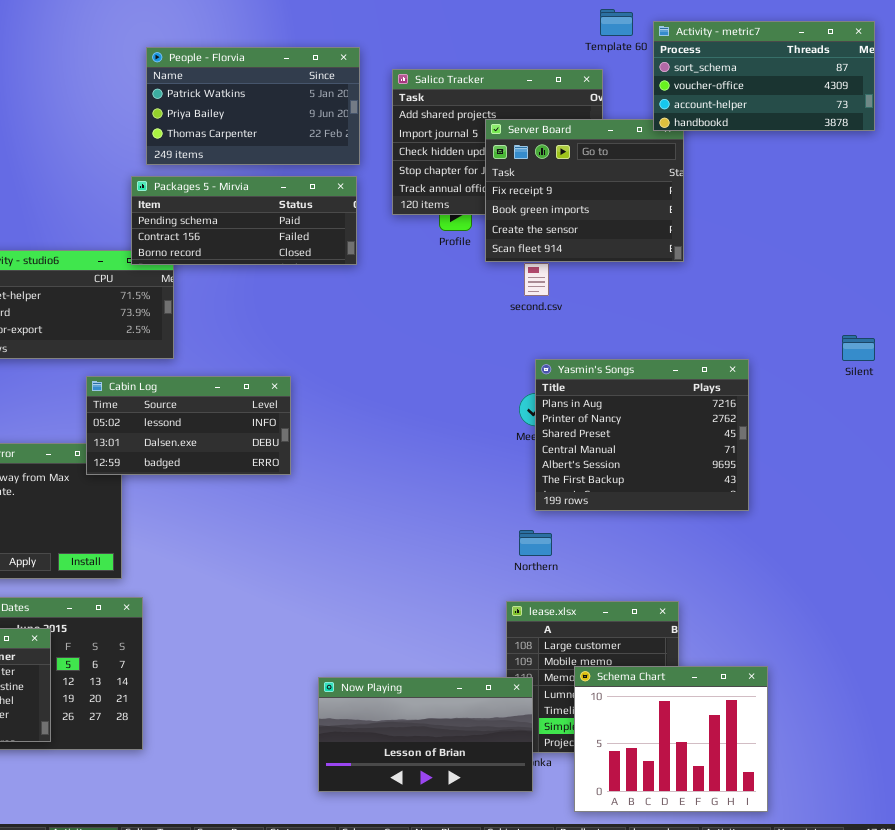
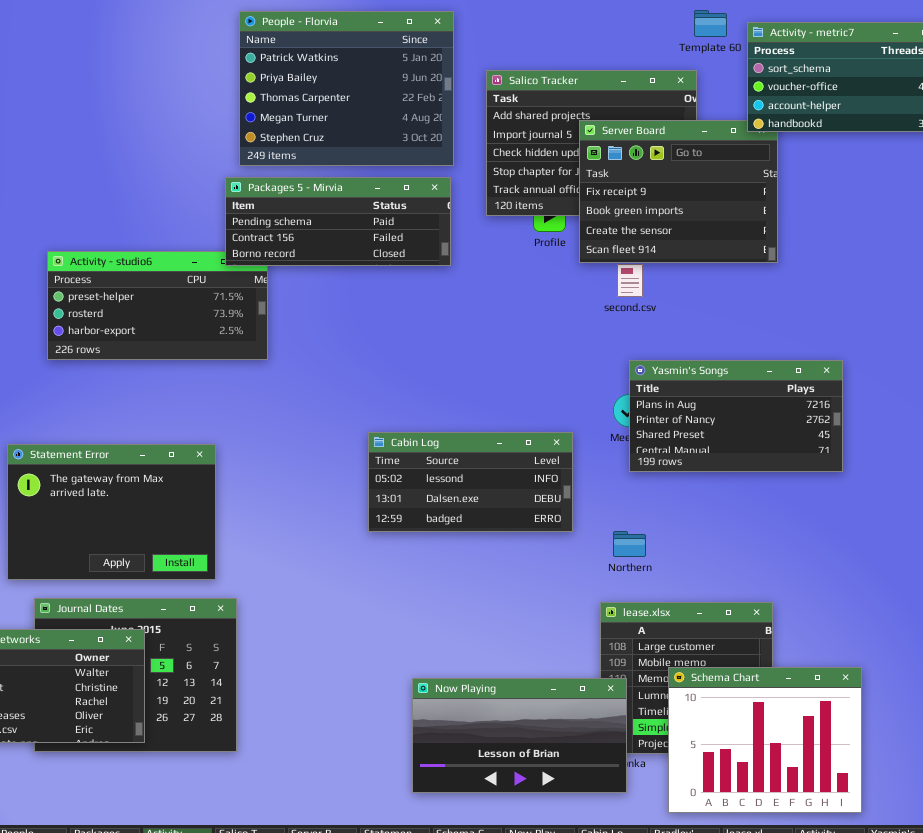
People - Florvia: [146,47,360,165] -> [239,11,454,166], resized
Yasmin's Songs: [535,359,749,511] -> [629,360,843,472], resized
Cabin Log: [86,376,291,475] -> [368,432,573,532], moved

